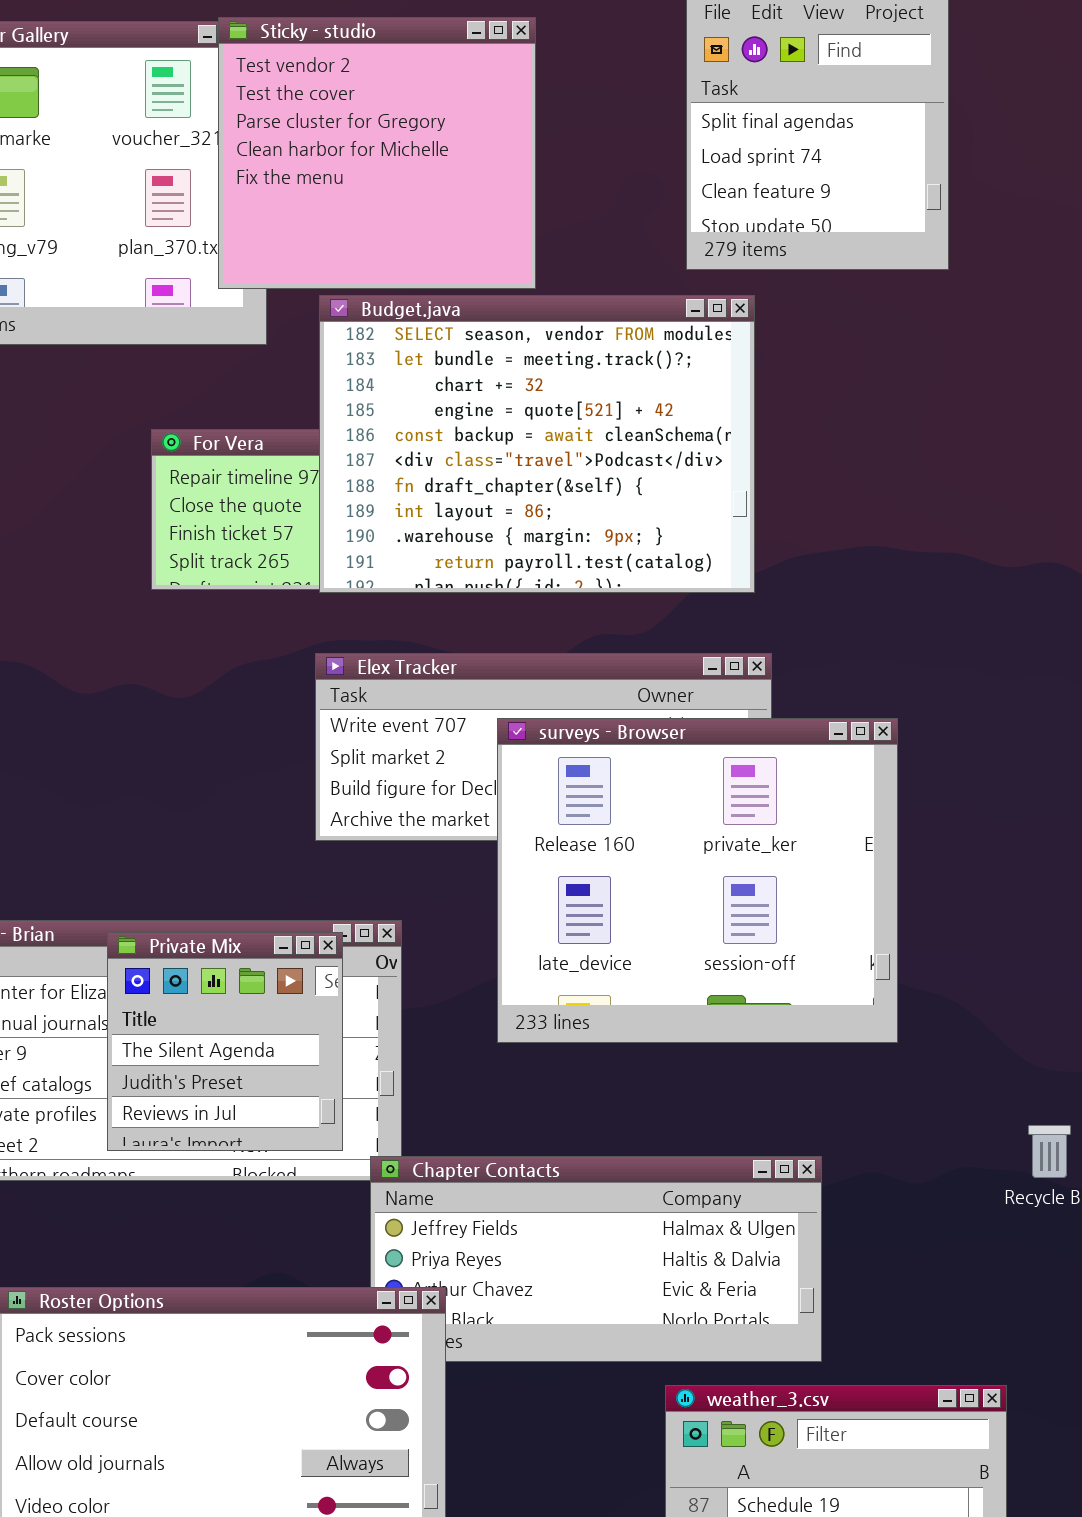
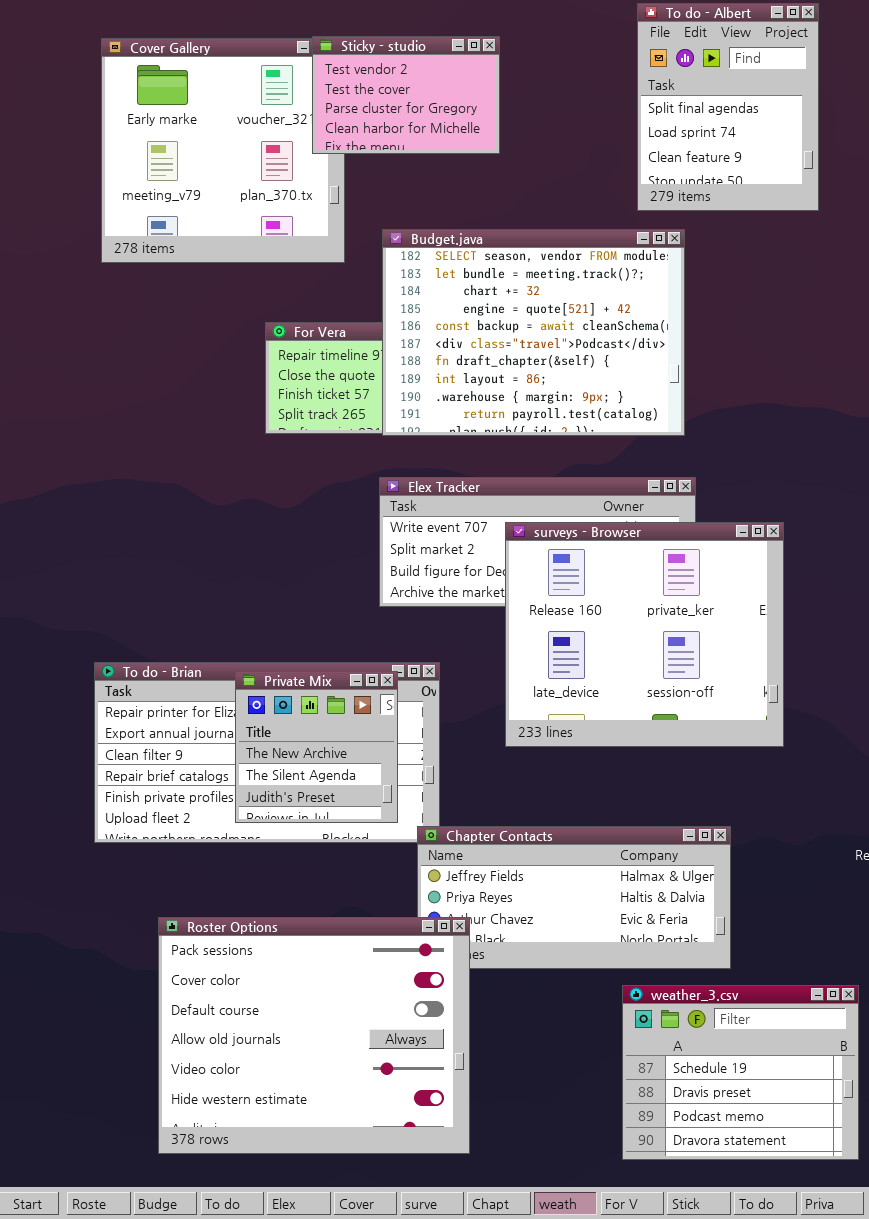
Sticky - studio: [218,17,536,289] -> [312,36,500,154], resized
Private Mix: [107,932,343,1151] -> [235,671,398,823], scrolled up 1 row

